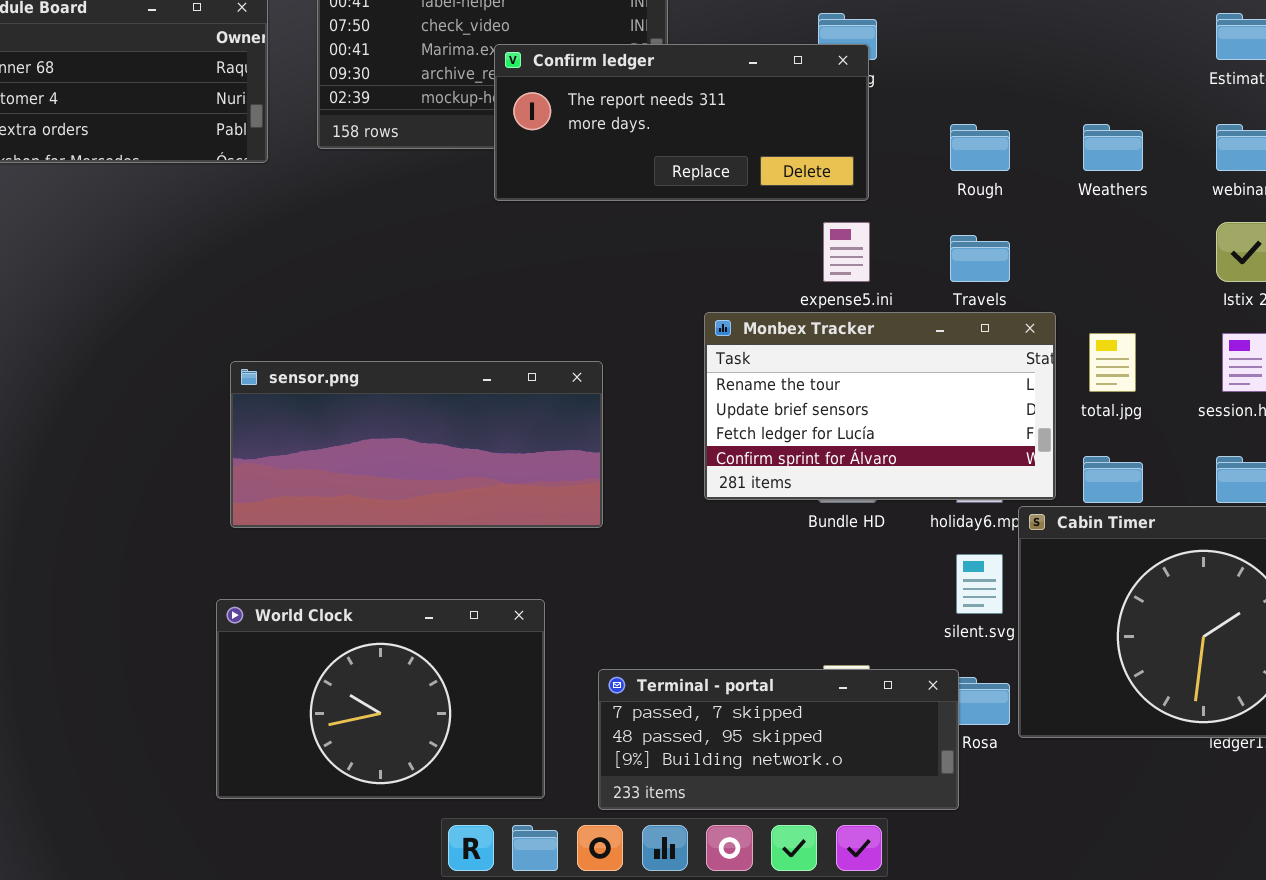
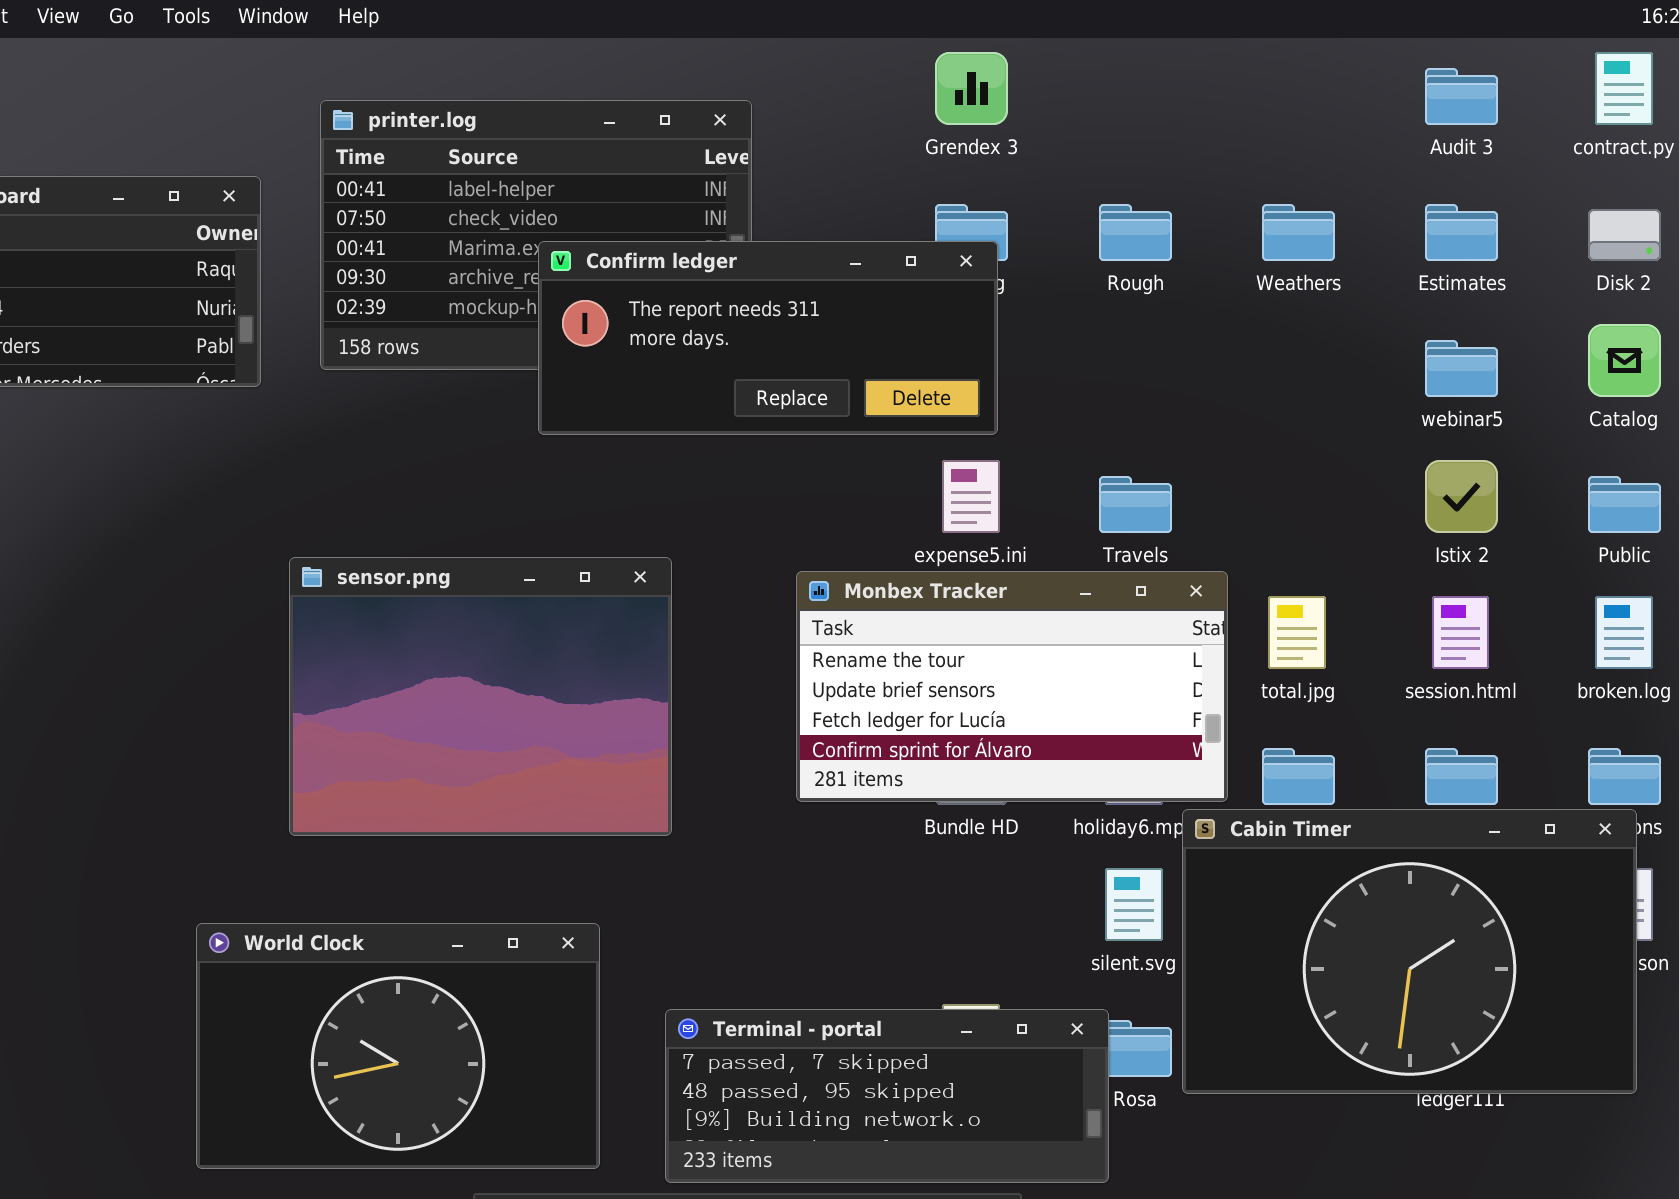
Rough: [950,124,1010,171] -> [1099,204,1172,261], moved
Weathers: [1083,124,1143,171] -> [1262,204,1335,261], moved
sensor.png: [230,361,603,528] -> [289,557,672,836], resized

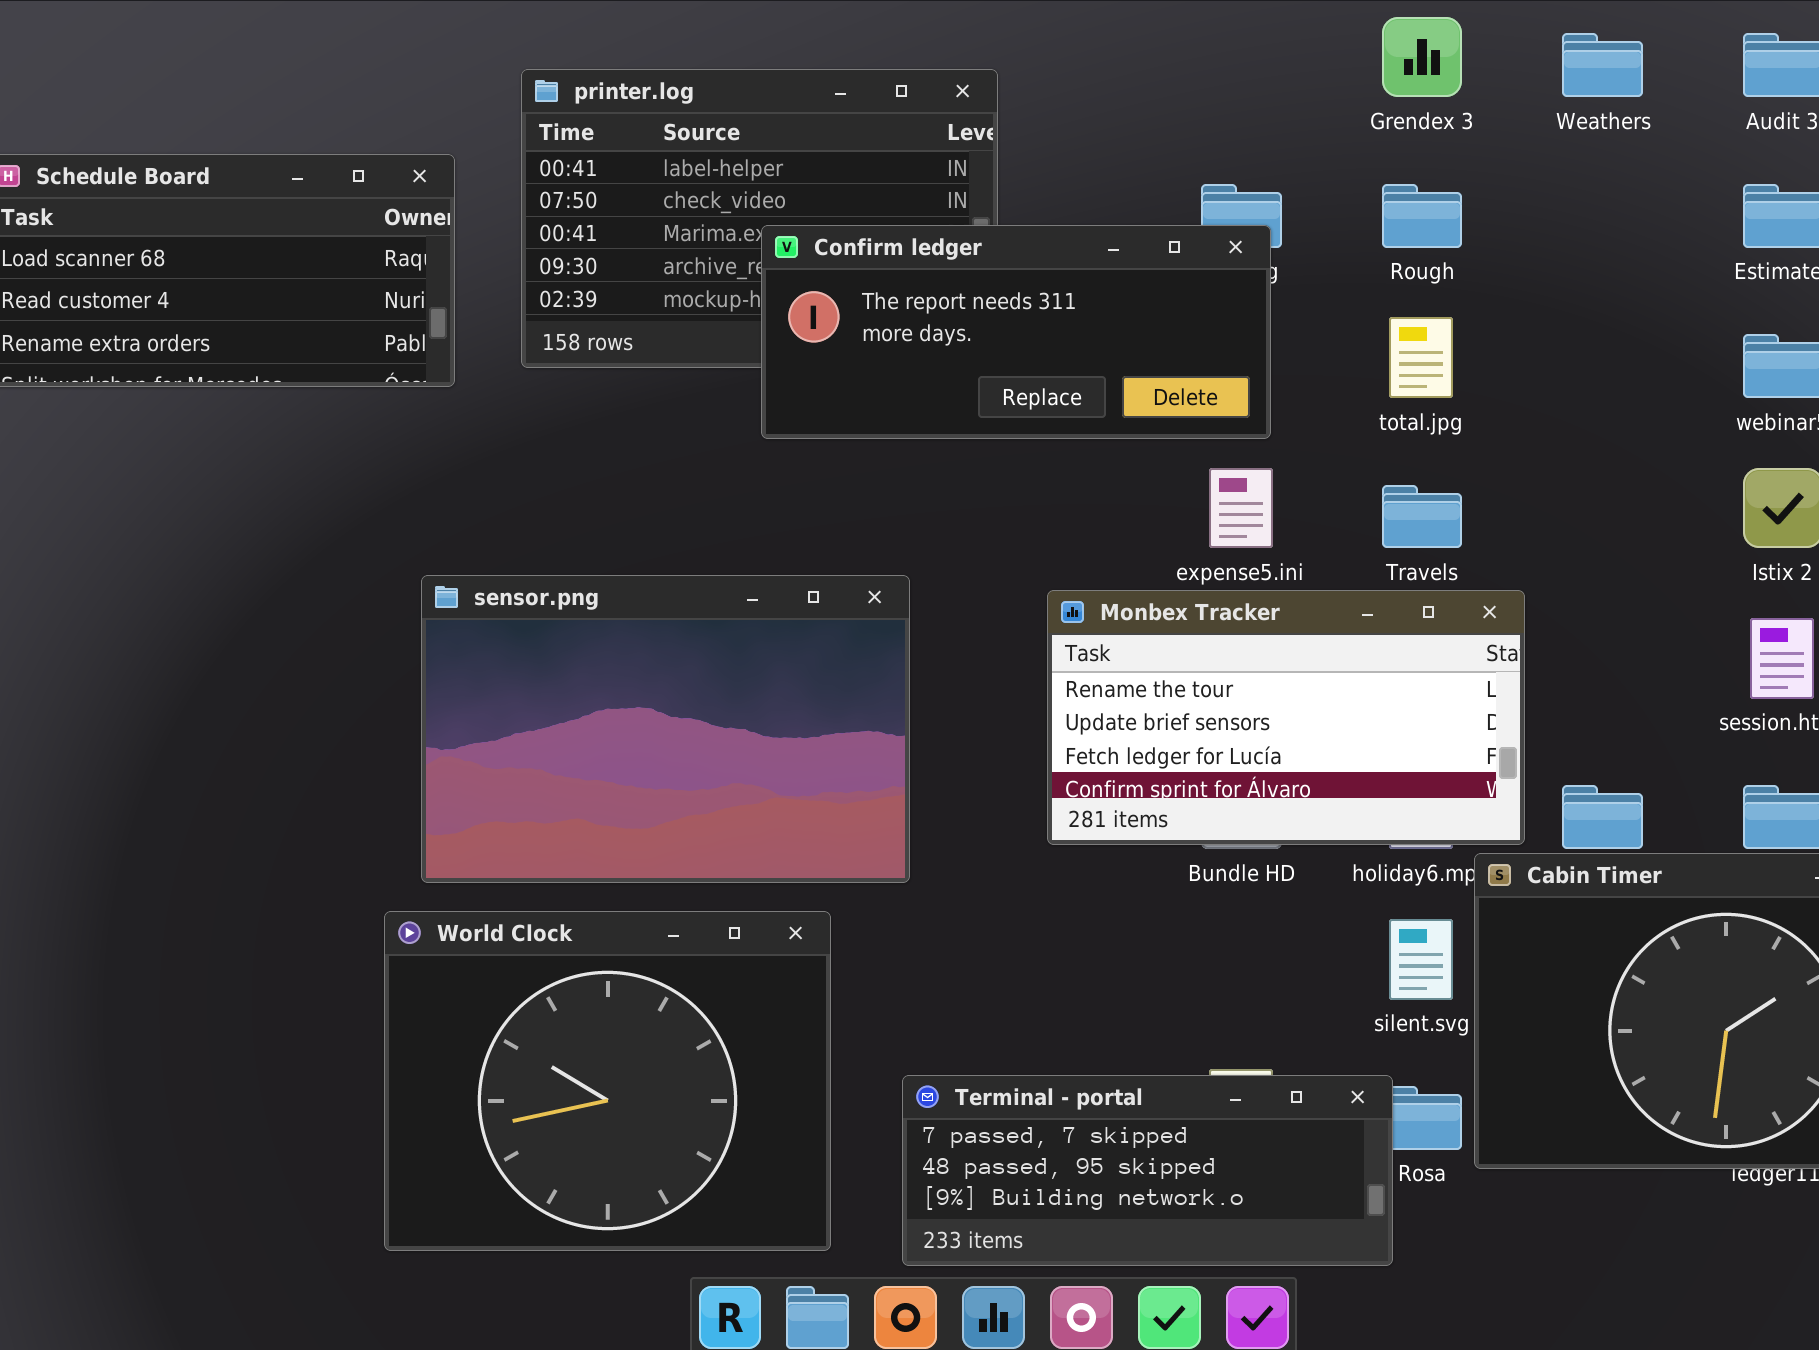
Grendex 3: [935,52,1008,125] -> [1382,17,1462,97], moved
Weathers: [1262,204,1335,261] -> [1562,33,1643,97], moved
sensor.png: [289,557,672,836] -> [421,575,910,883], resized
total.jpg: [1268,596,1326,669] -> [1389,317,1453,398], moved
World Clock: [196,923,600,1169] -> [384,911,831,1251], resized

